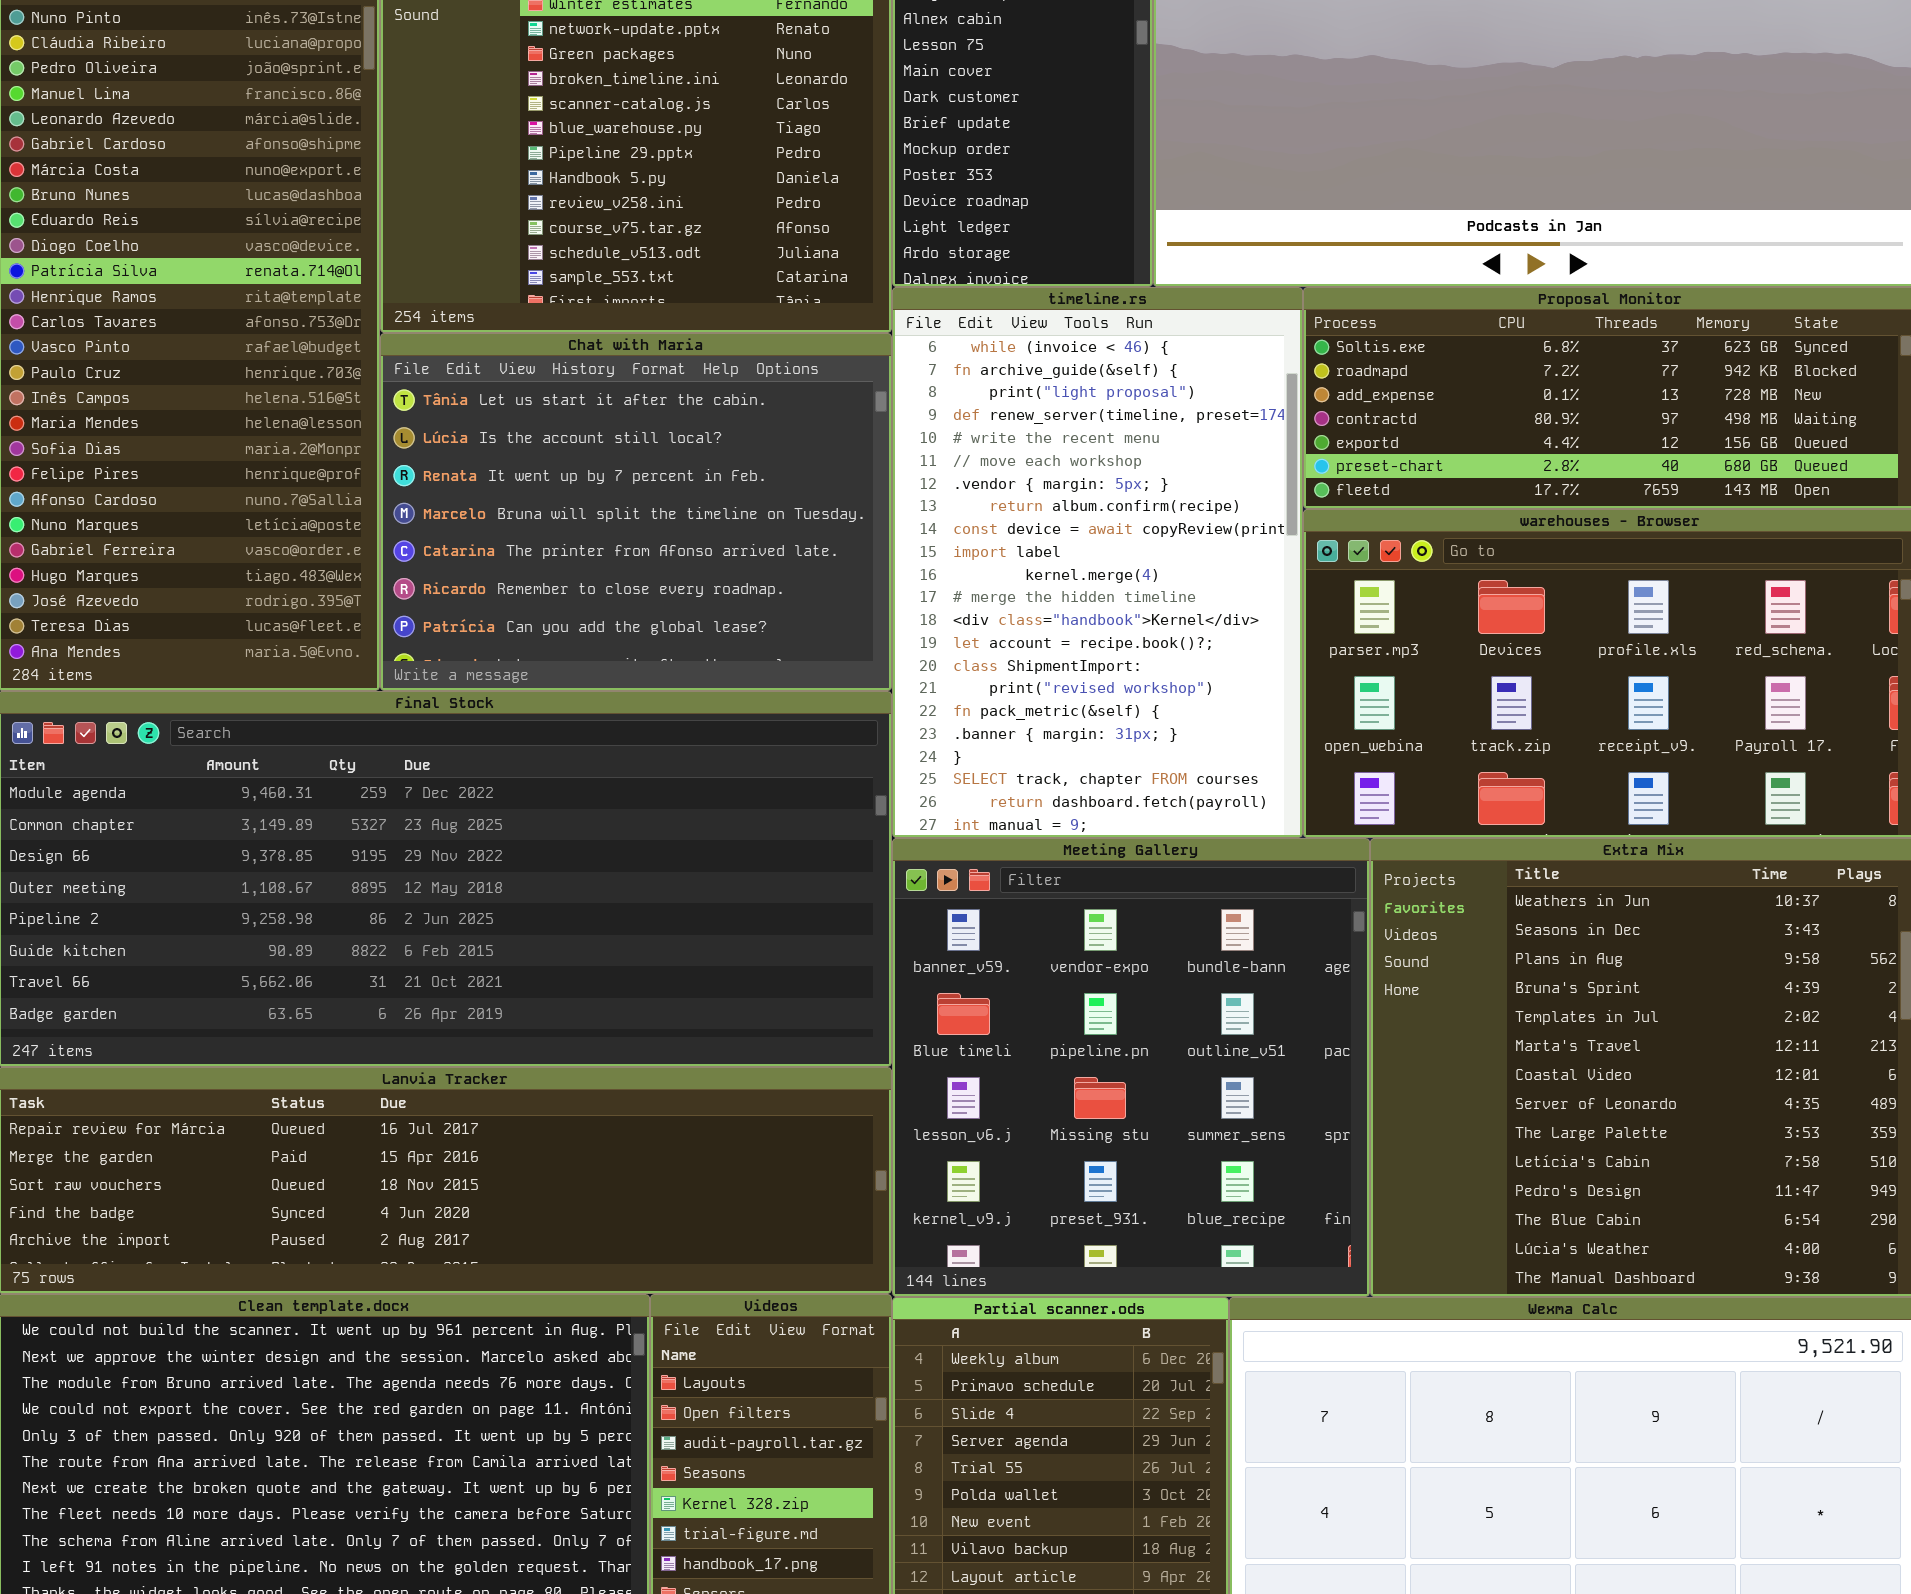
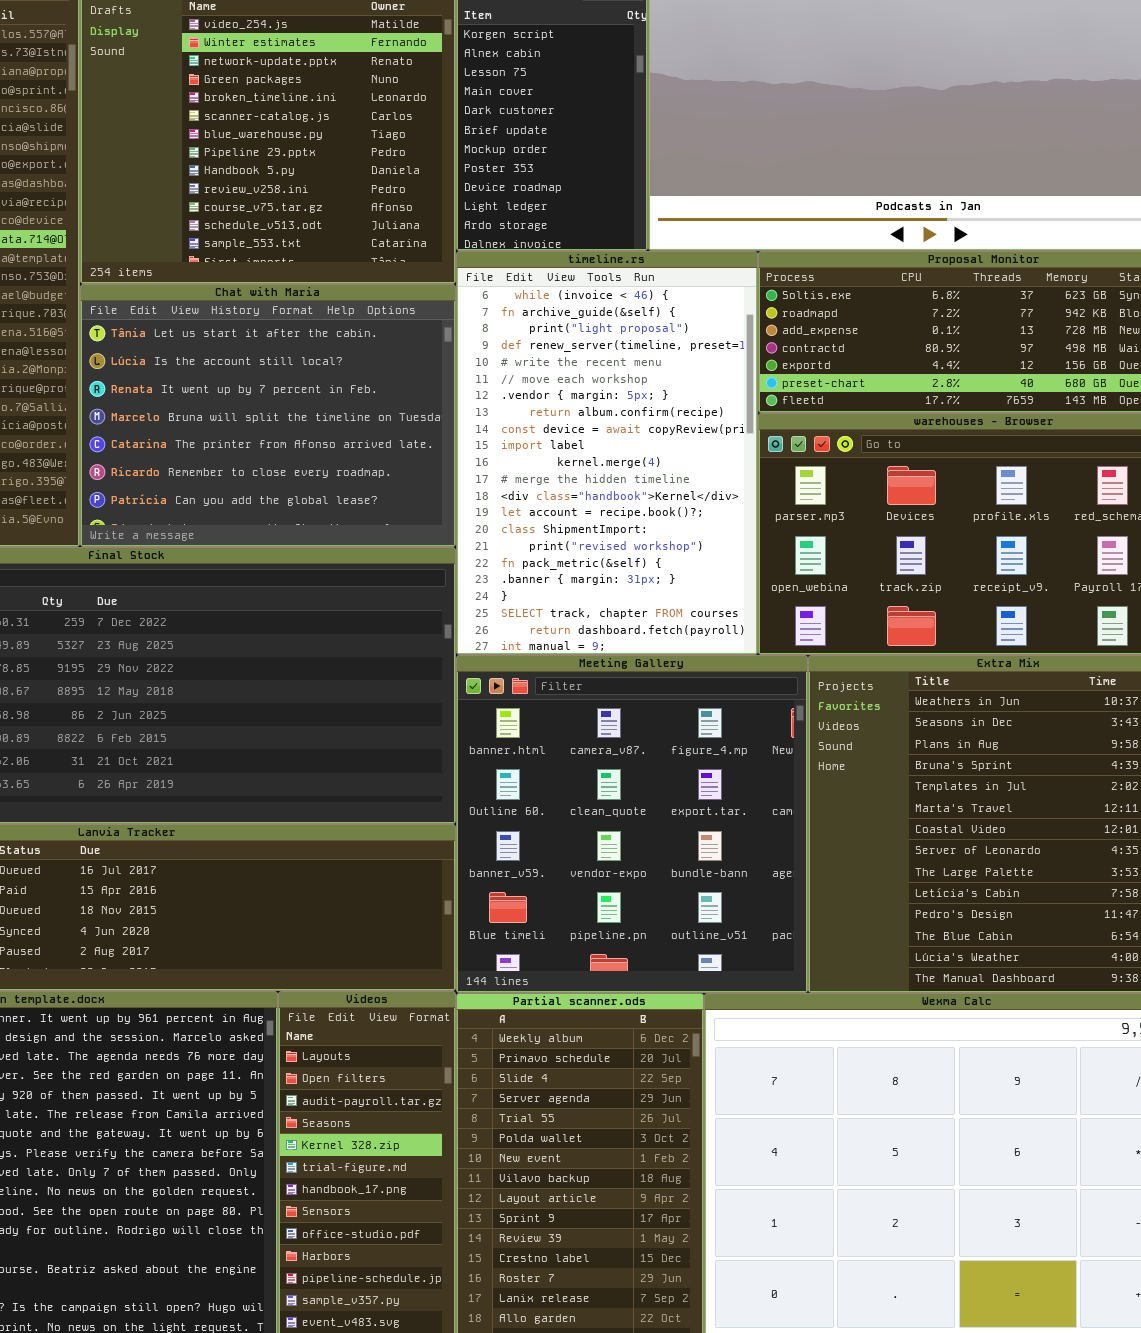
Meeting Gallery: [892,838,1370,1297] -> [456,655,808,993], scrolled up 2 rows

